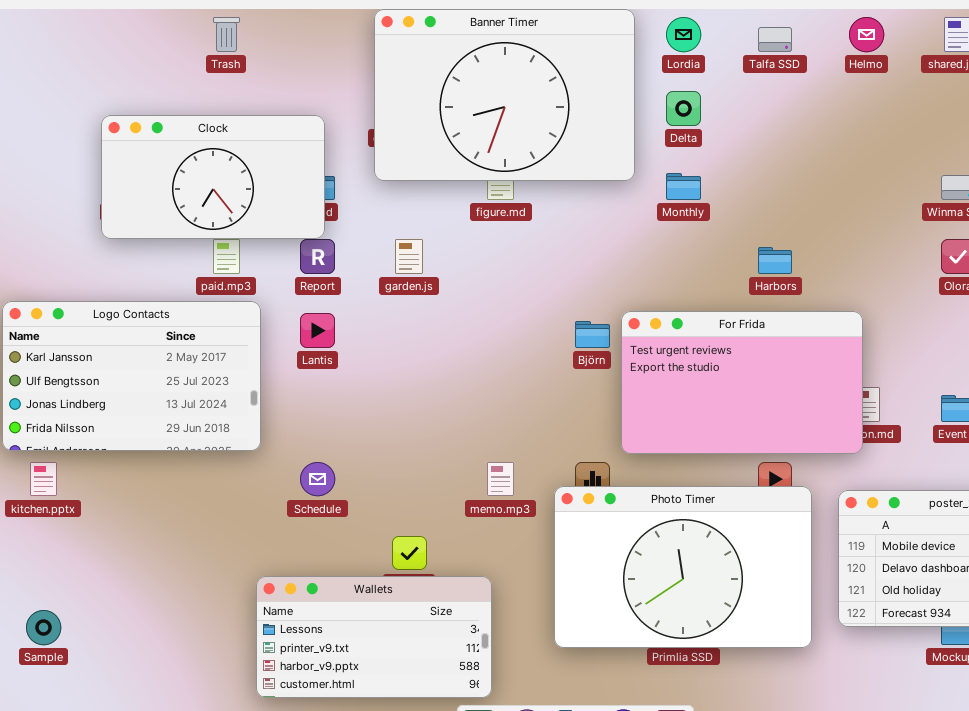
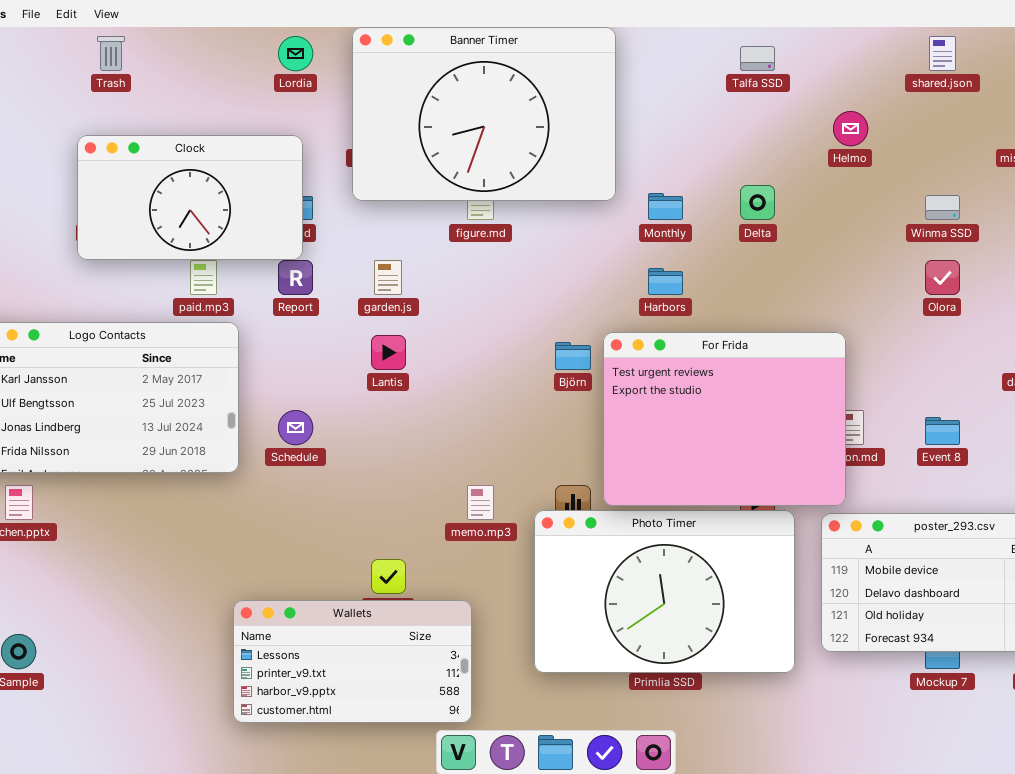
Trash: [213,17,240,52] -> [97,36,125,71], moved
Lordia: [666,17,701,52] -> [278,36,313,71], moved
Helmo: [849,17,884,52] -> [833,111,868,146], moved
Delta: [666,91,701,126] -> [740,185,775,220], moved
Harbors: [758,247,792,274] -> [648,268,683,295], moved
For Frida: [621,311,863,454] -> [603,332,846,506], resized
Lantis: [300,313,335,348] -> [371,335,406,370], moved
Schedule: [300,462,335,496] -> [278,410,313,445], moved

